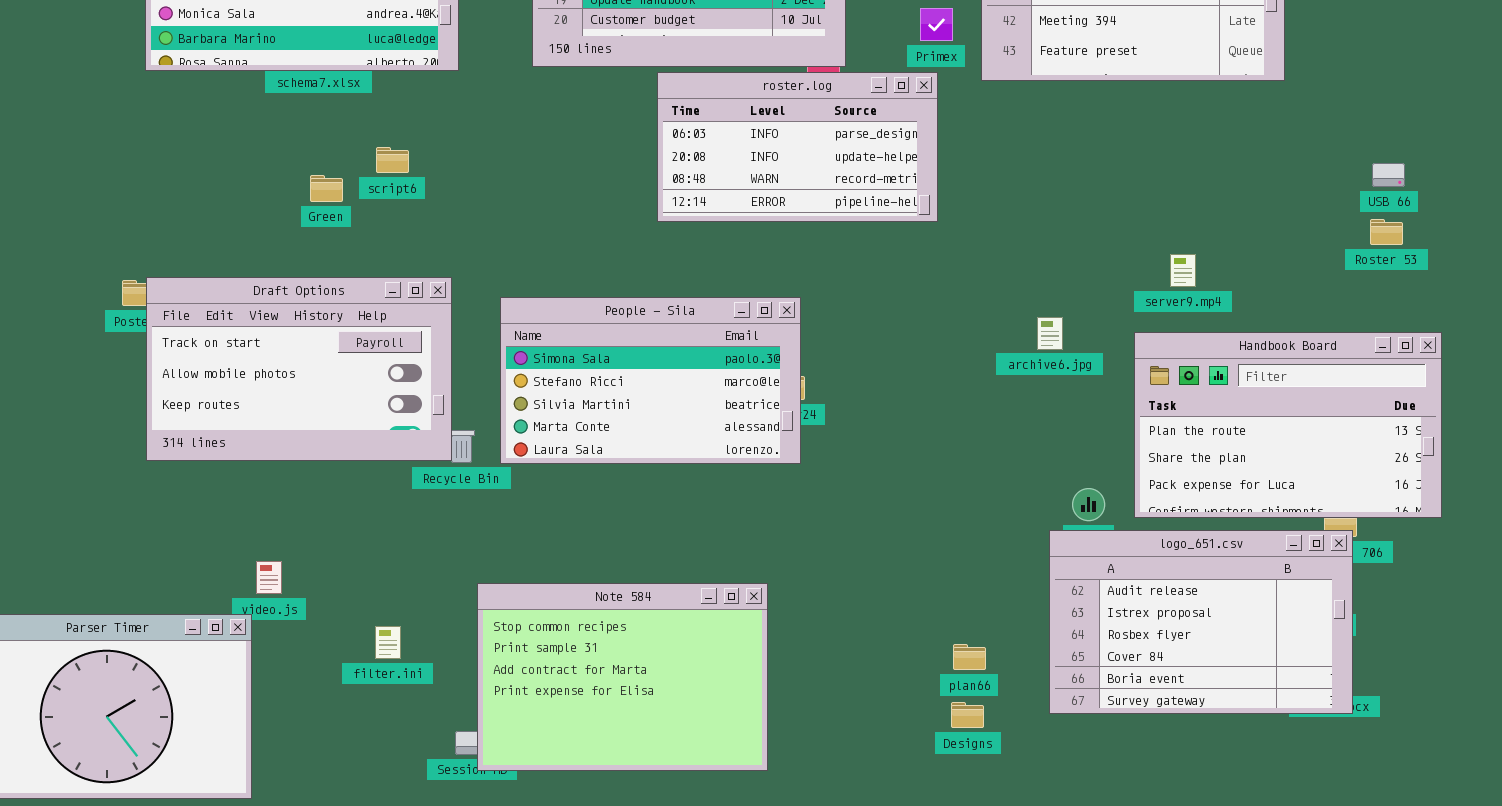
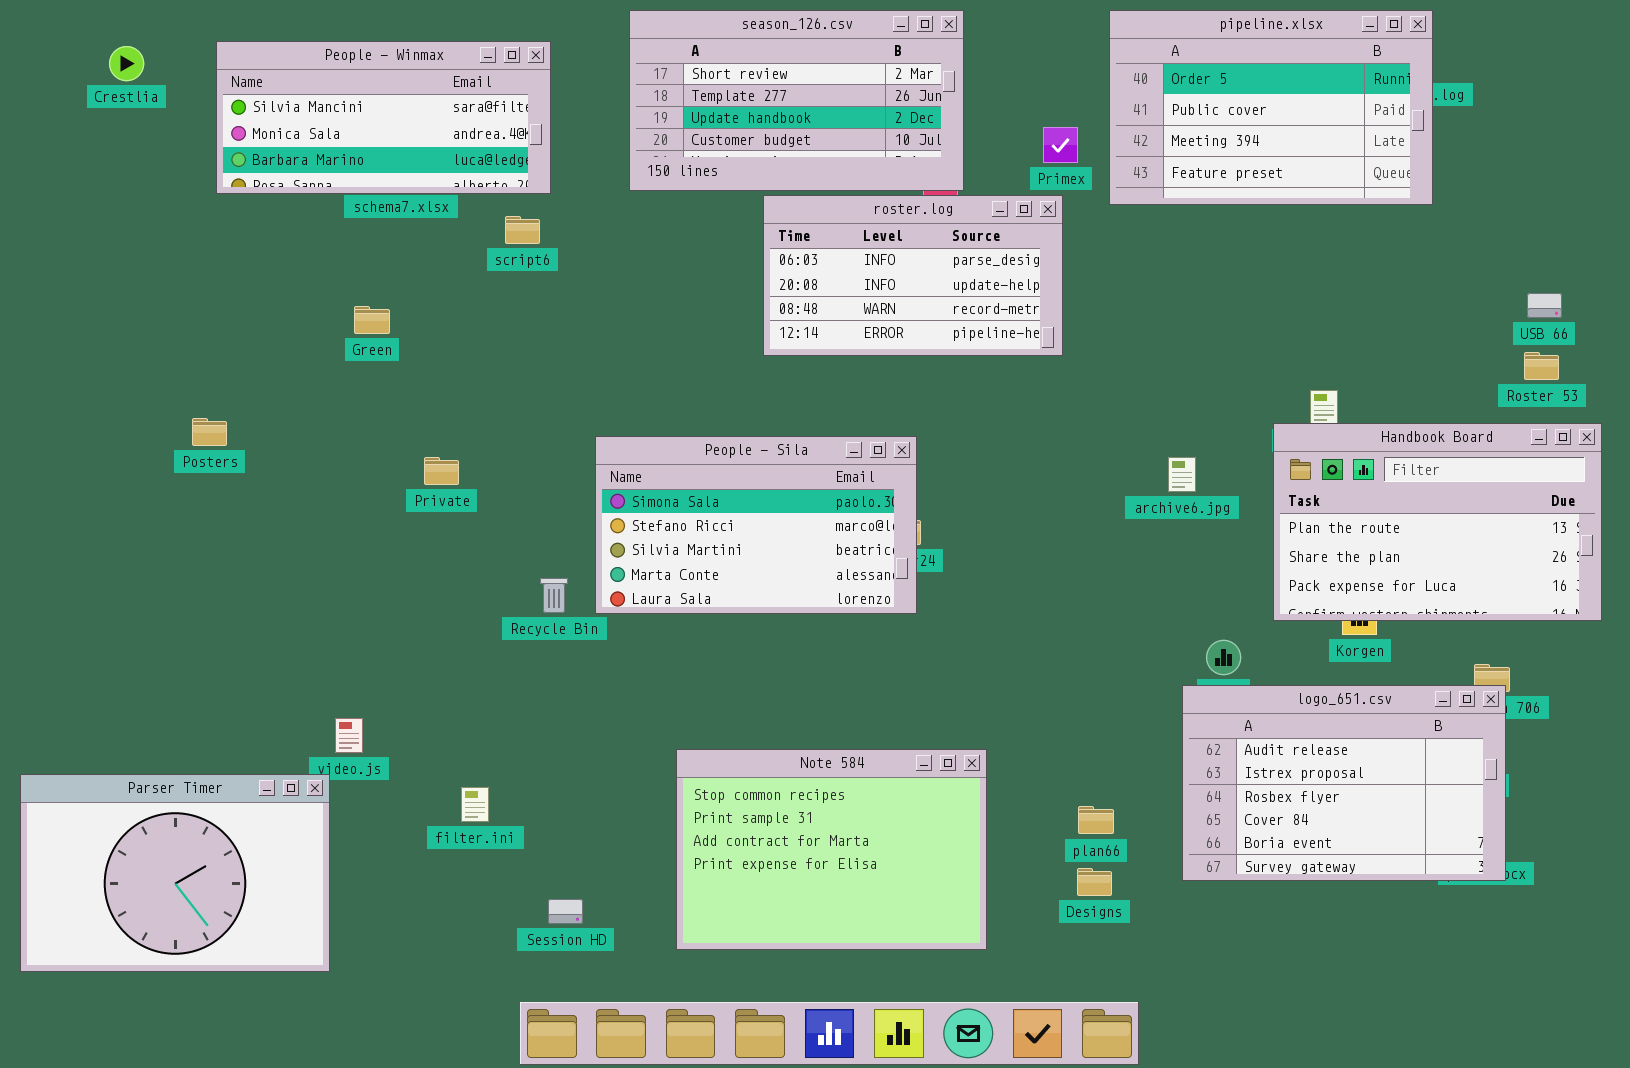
script6: [376,147,409,173] -> [505,216,540,244], moved
Green: [310,175,343,202] -> [354,306,390,334], moved
Draft Options: [146,277,452,461] -> none, closed
Handbook Board: [1134,332,1442,518] -> [1273,423,1602,621], moved
Note 584: [477,583,768,771] -> [676,749,987,950], moved

